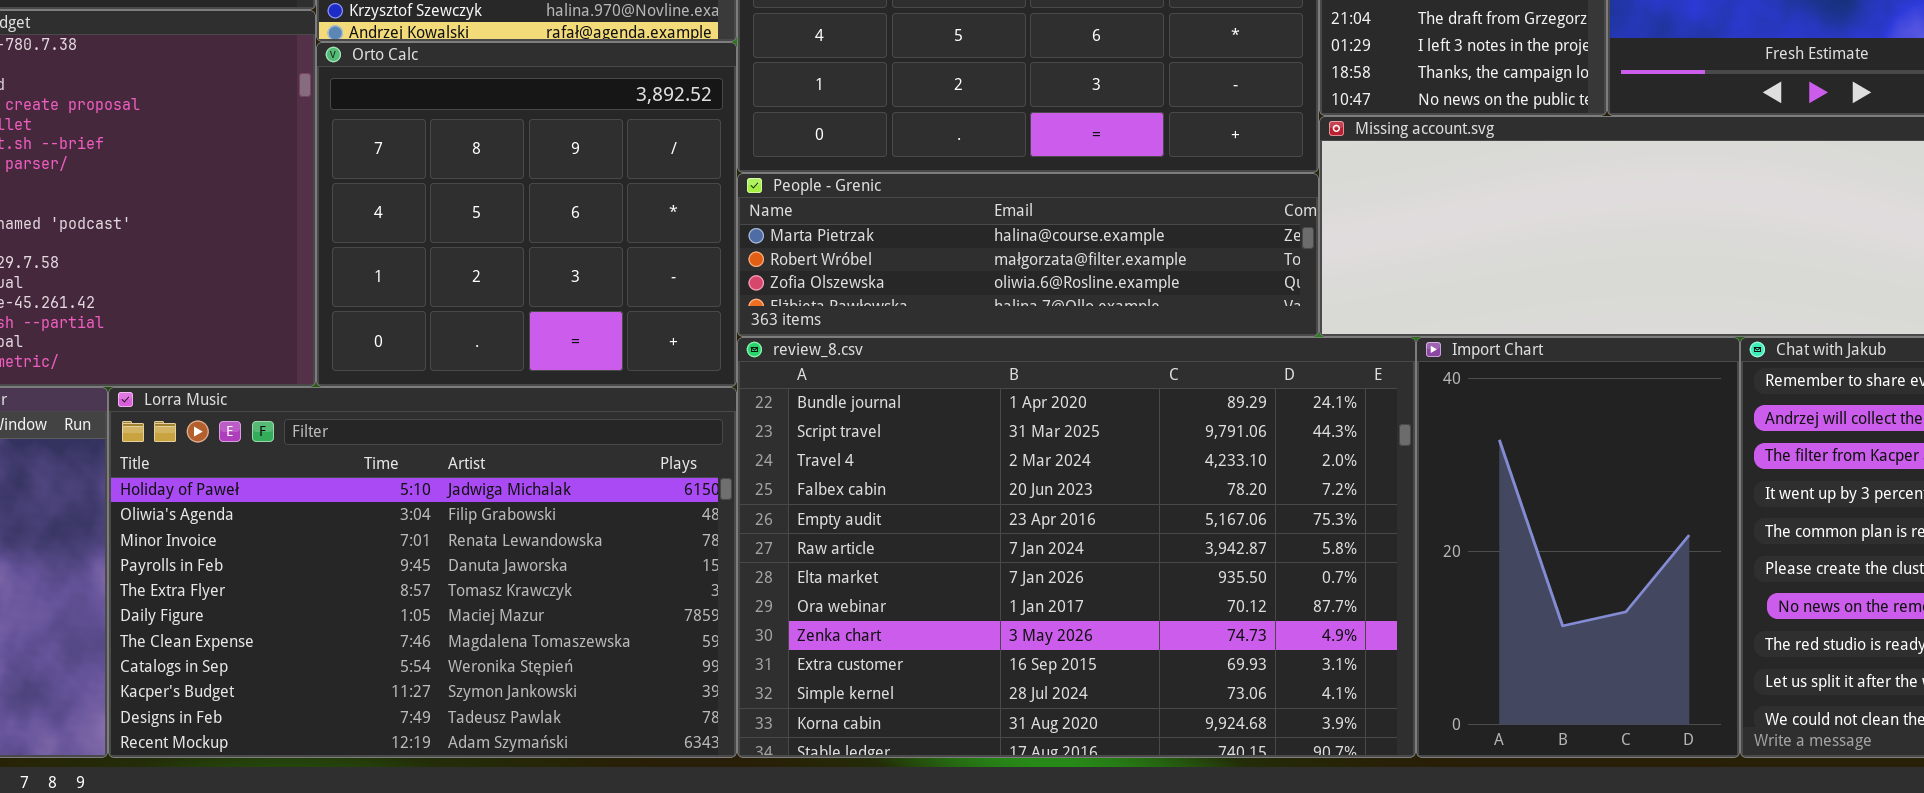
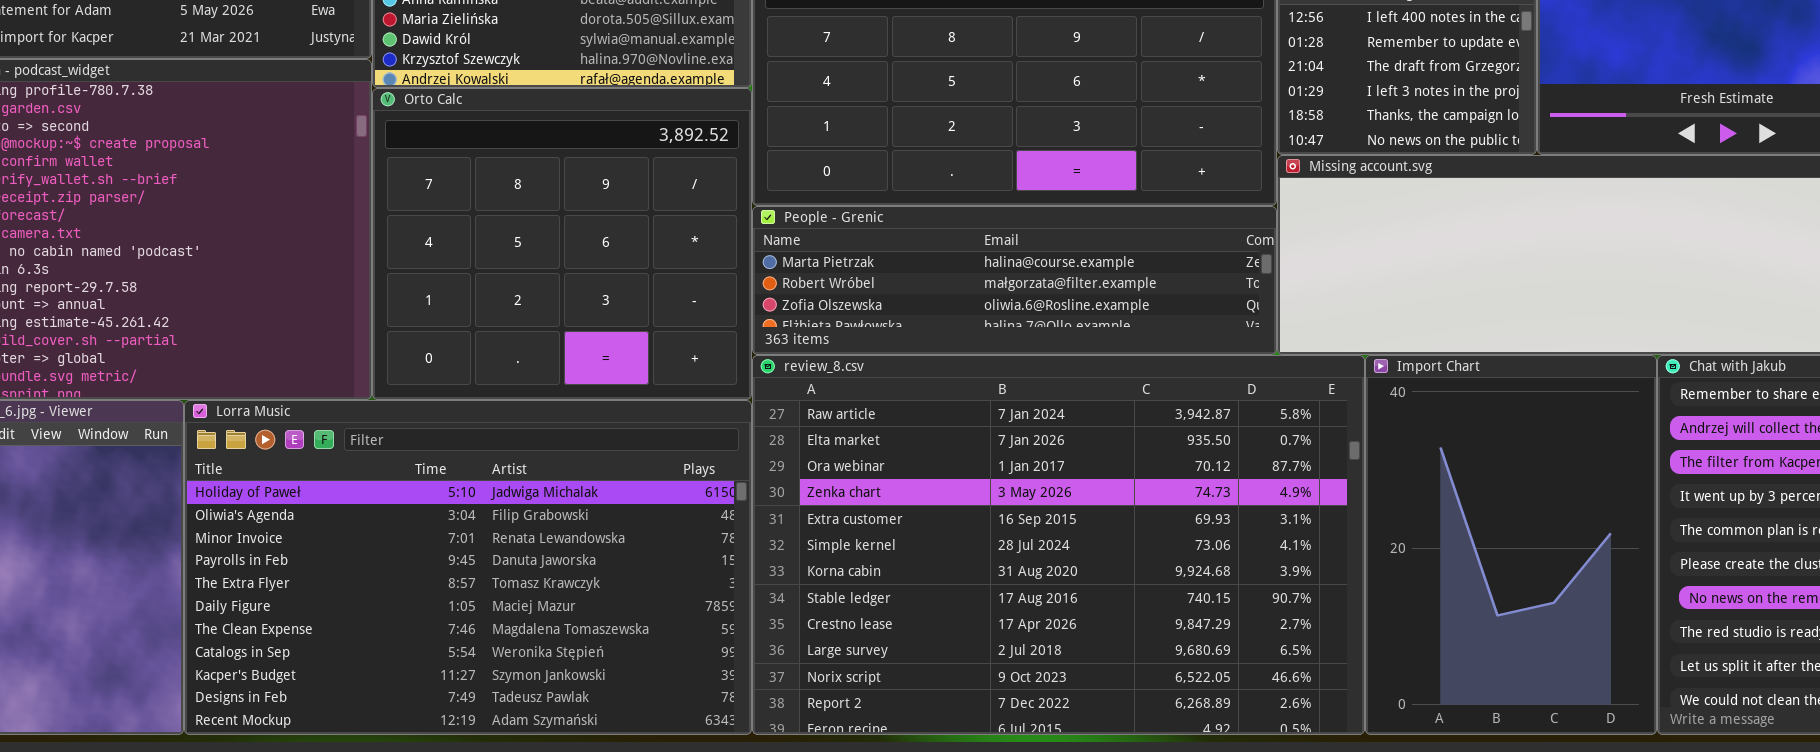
review_8.csv: [737,337,1416,758] -> [752,355,1365,735], scrolled down 5 rows

